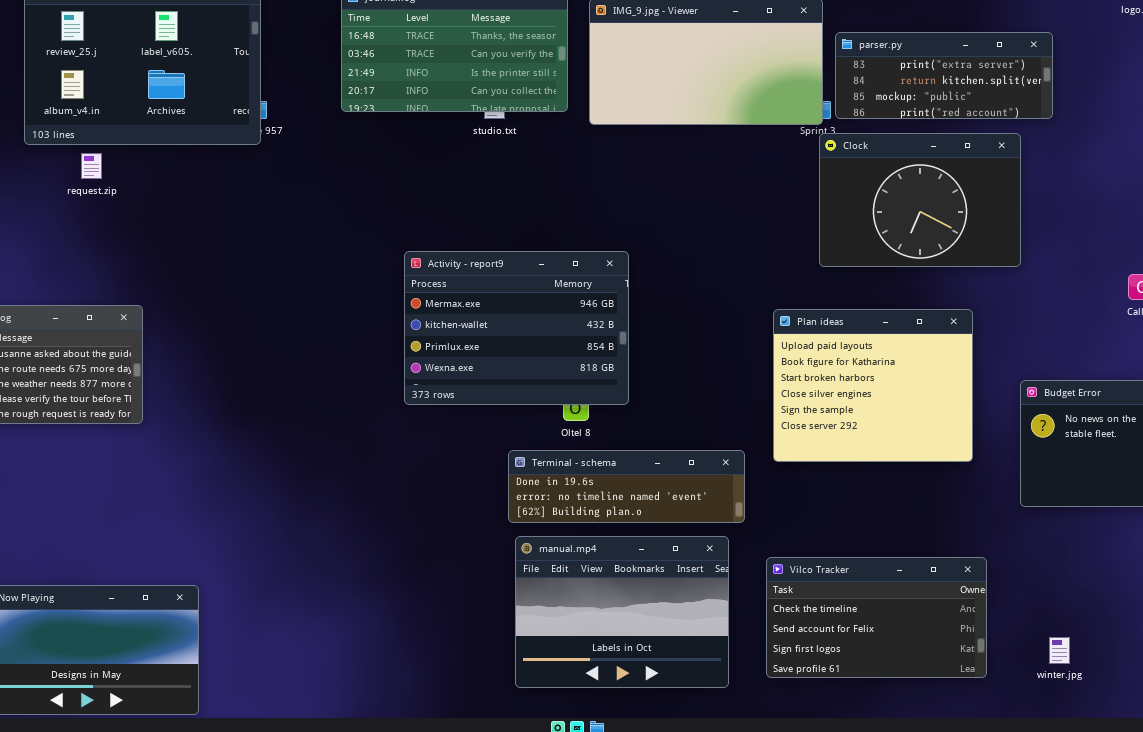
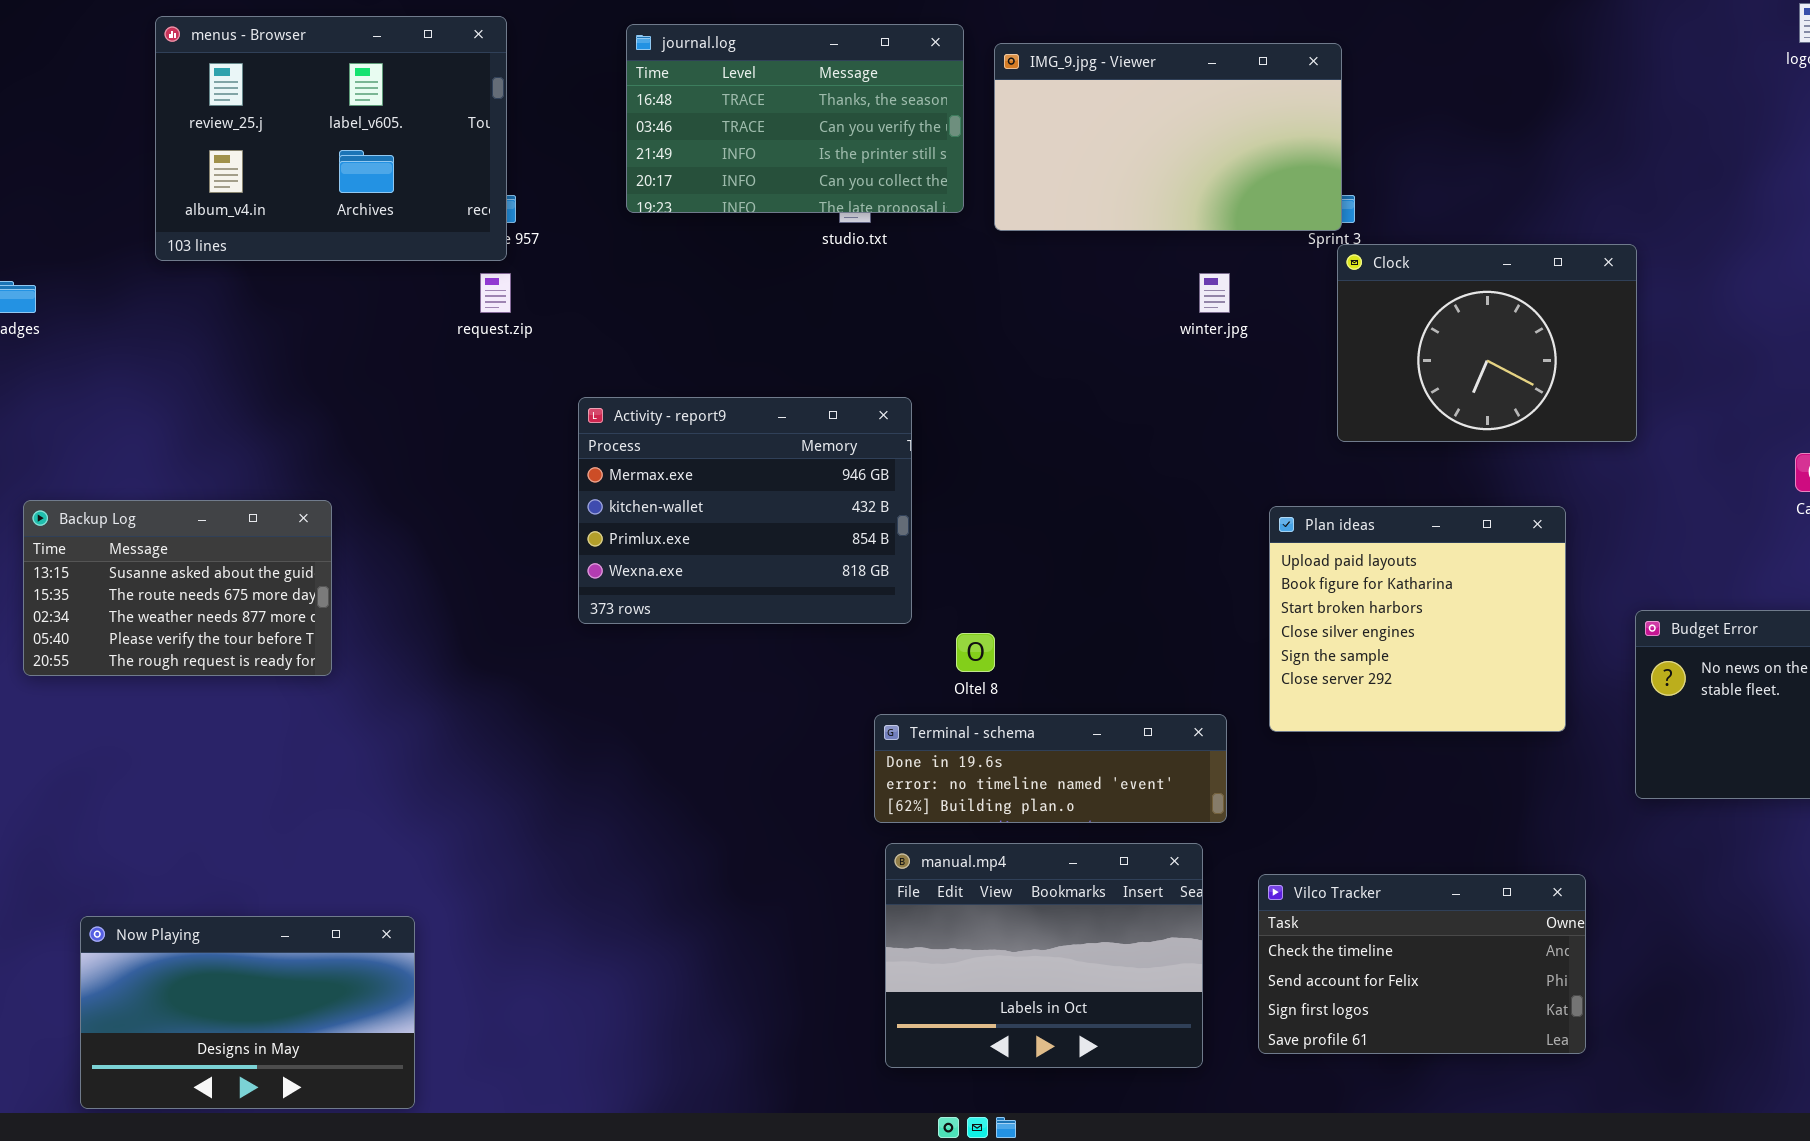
parser.py: [835,32,1053,119] -> none, closed
request.zip: [81,153,102,179] -> [480,273,511,313], moved
Activity - report9: [404,251,629,405] -> [578,397,912,624], moved
winter.jpg: [1049,637,1070,664] -> [1199,273,1230,313], moved

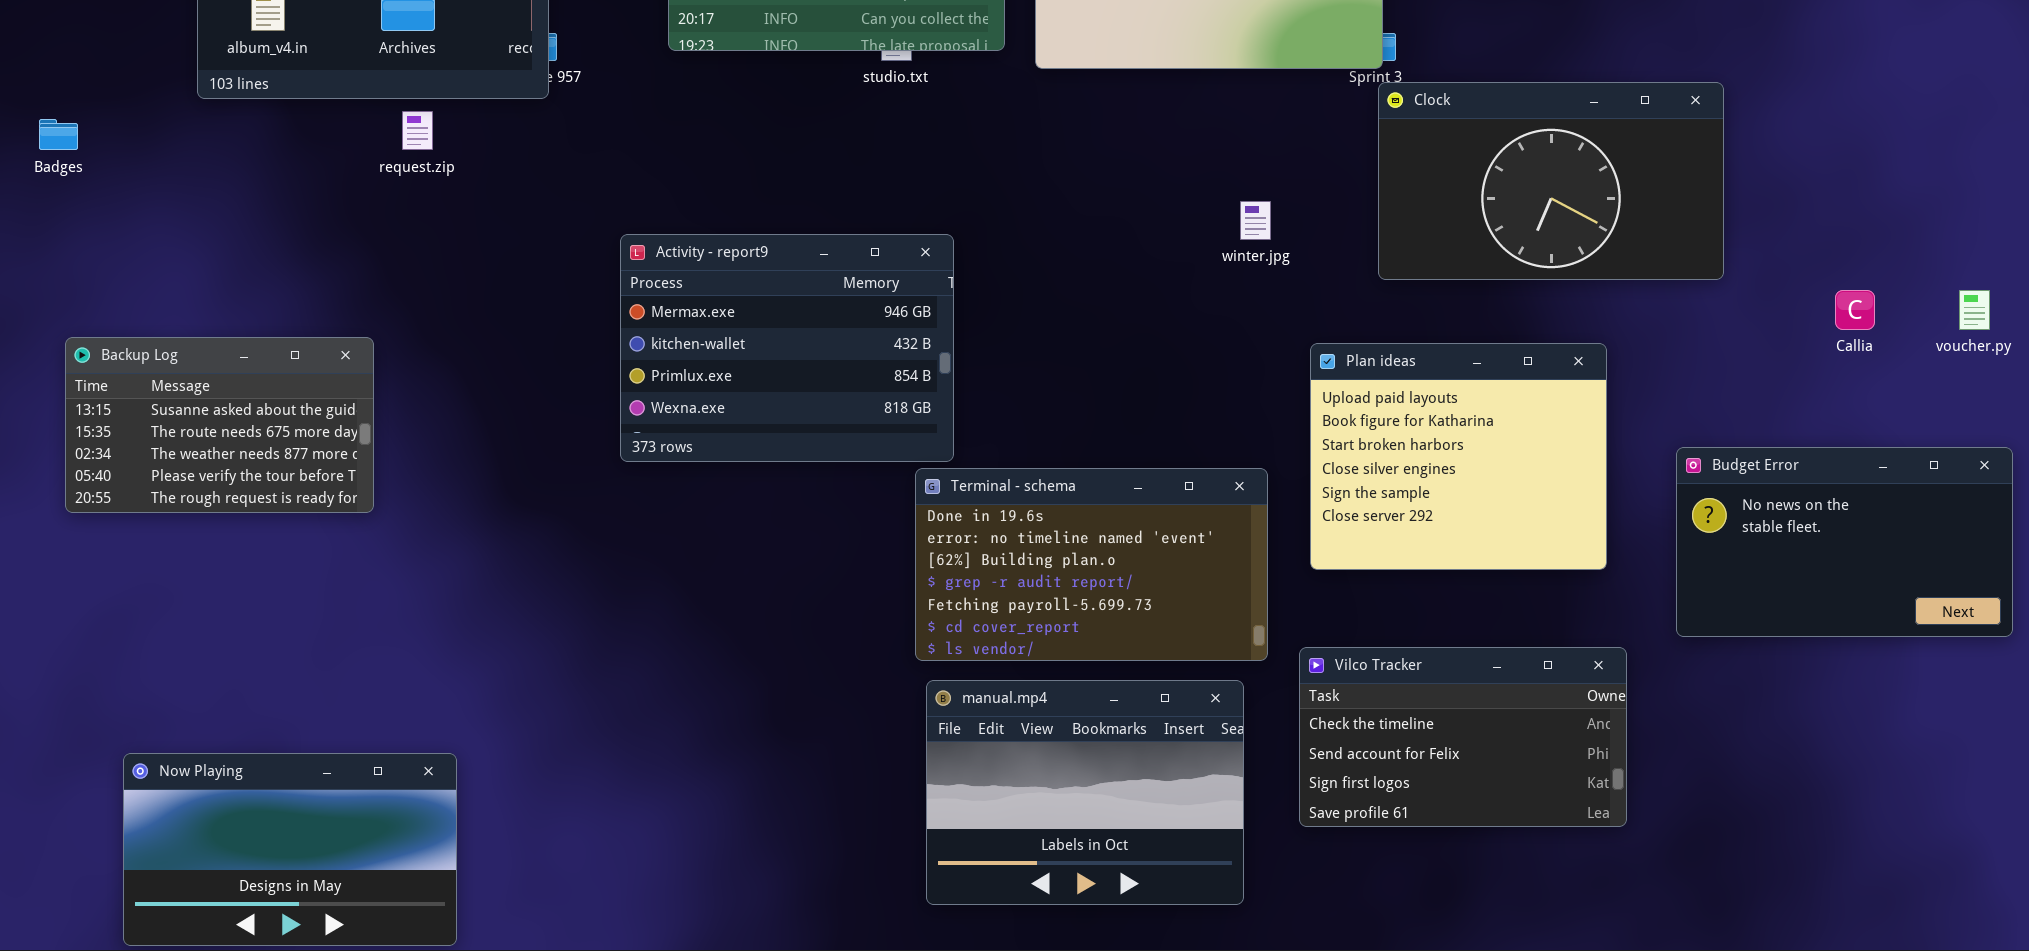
Clock: [1337,244,1637,442] -> [1378,82,1724,280], resized
request.zip: [480,273,511,313] -> [402,111,433,150], moved
winter.jpg: [1199,273,1230,313] -> [1240,201,1271,240], moved
Terminal - schema: [874,714,1227,823] -> [915,468,1268,661], resized
Vilco Tracker: [1258,874,1586,1054] -> [1299,647,1627,827], moved

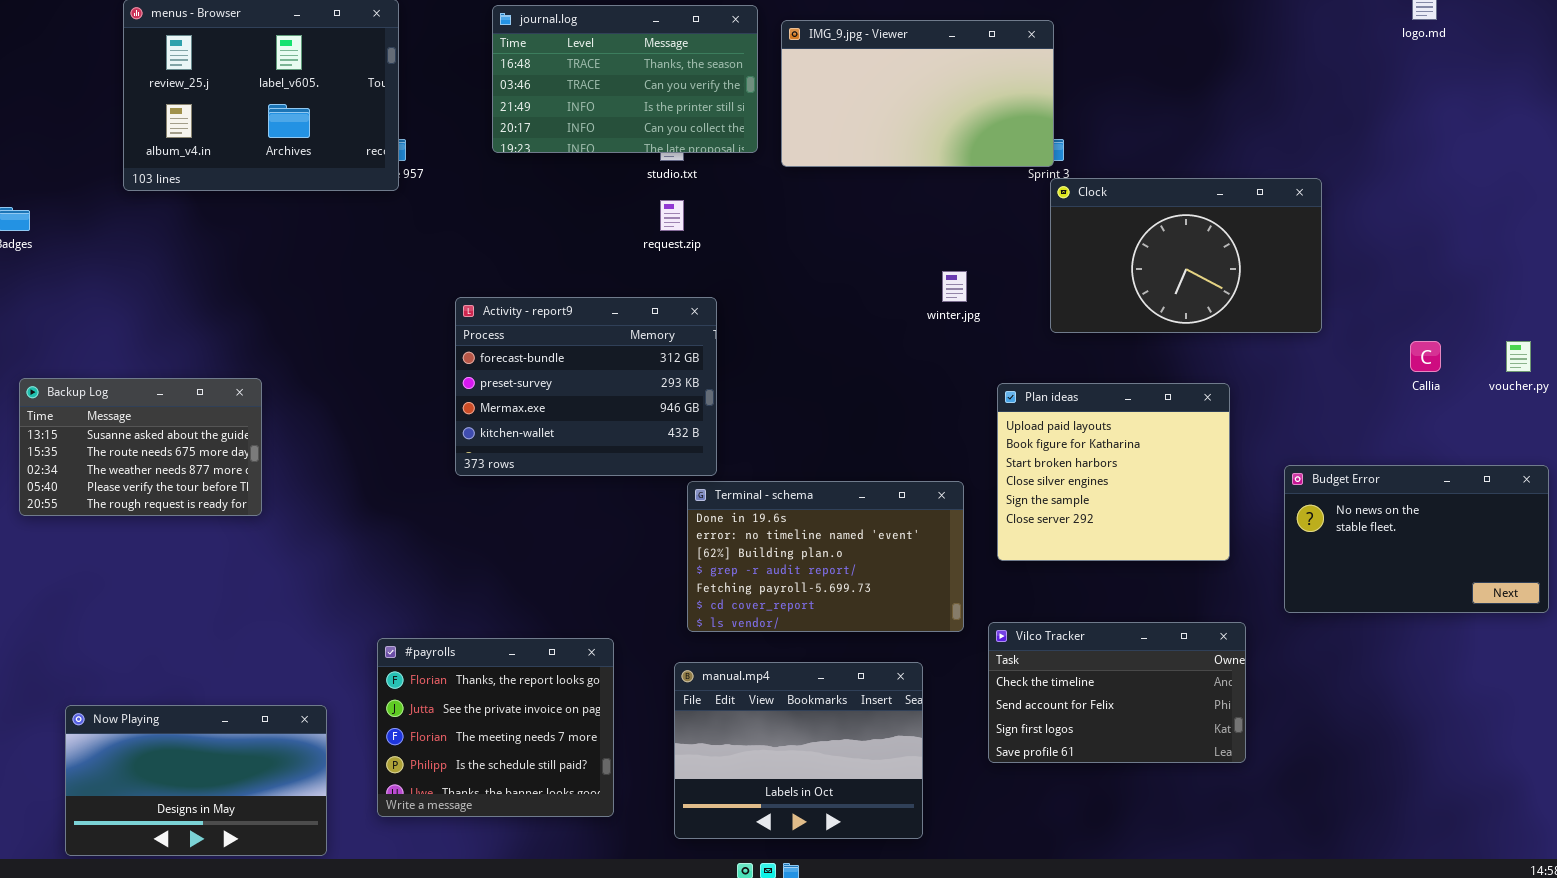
request.zip: [402,111,433,150] -> [660,200,684,231], moved
Activity - report9: [620,234,954,462] -> [455,297,717,476], scrolled up 2 rows
#payrolls: none -> [377,638,614,817], opened
manual.mp4: [926,680,1244,905] -> [674,662,923,839], moved

